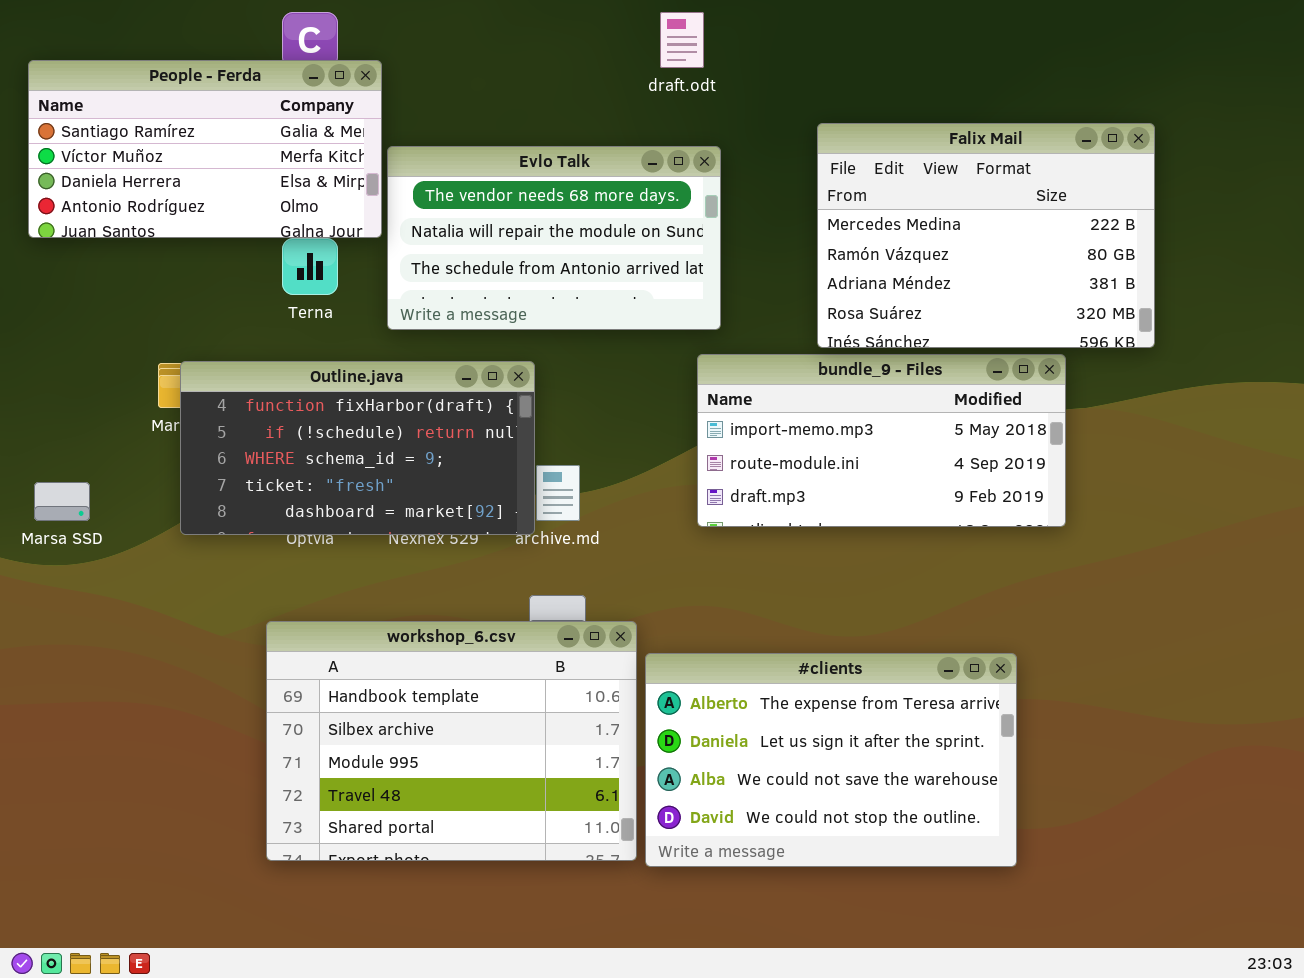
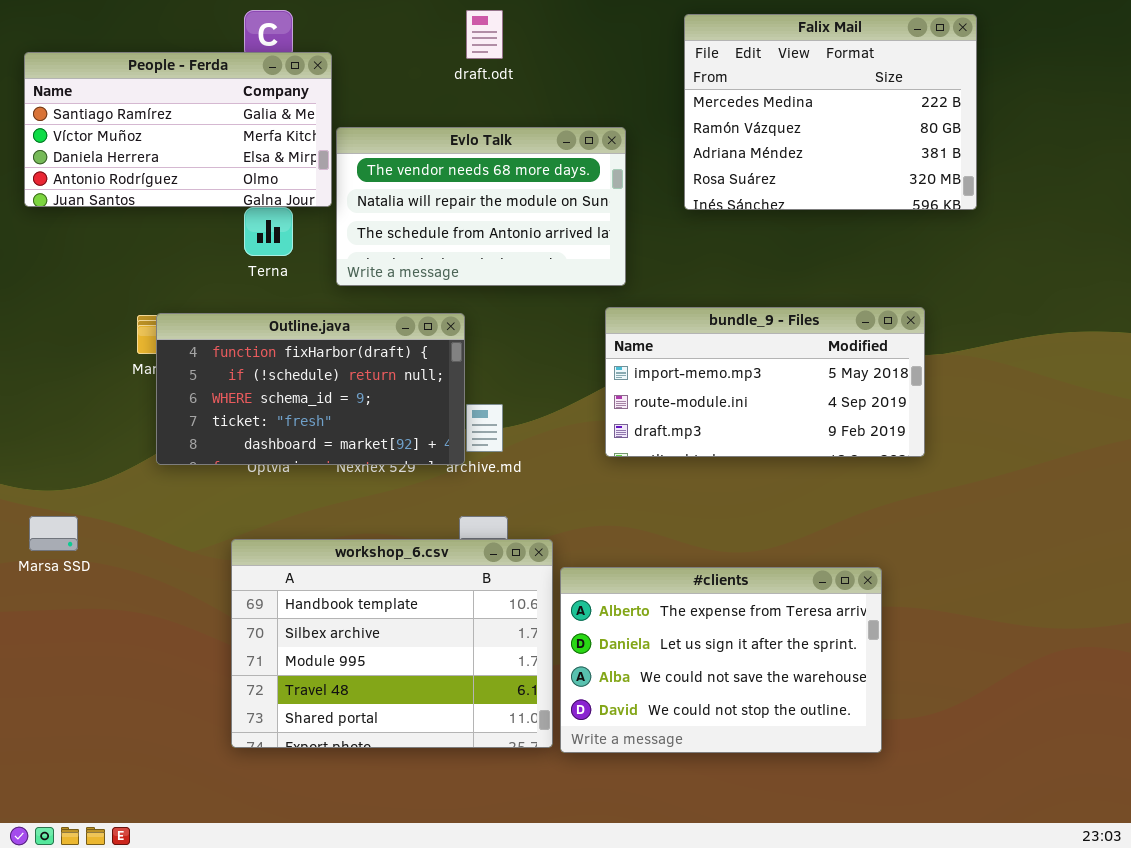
draft.odt: [660,12,704,68] -> [466,10,503,59], moved
Falix Mail: [817,123,1155,348] -> [684,14,977,210], moved
Marsa SSD: [34,482,90,521] -> [29,516,78,551], moved

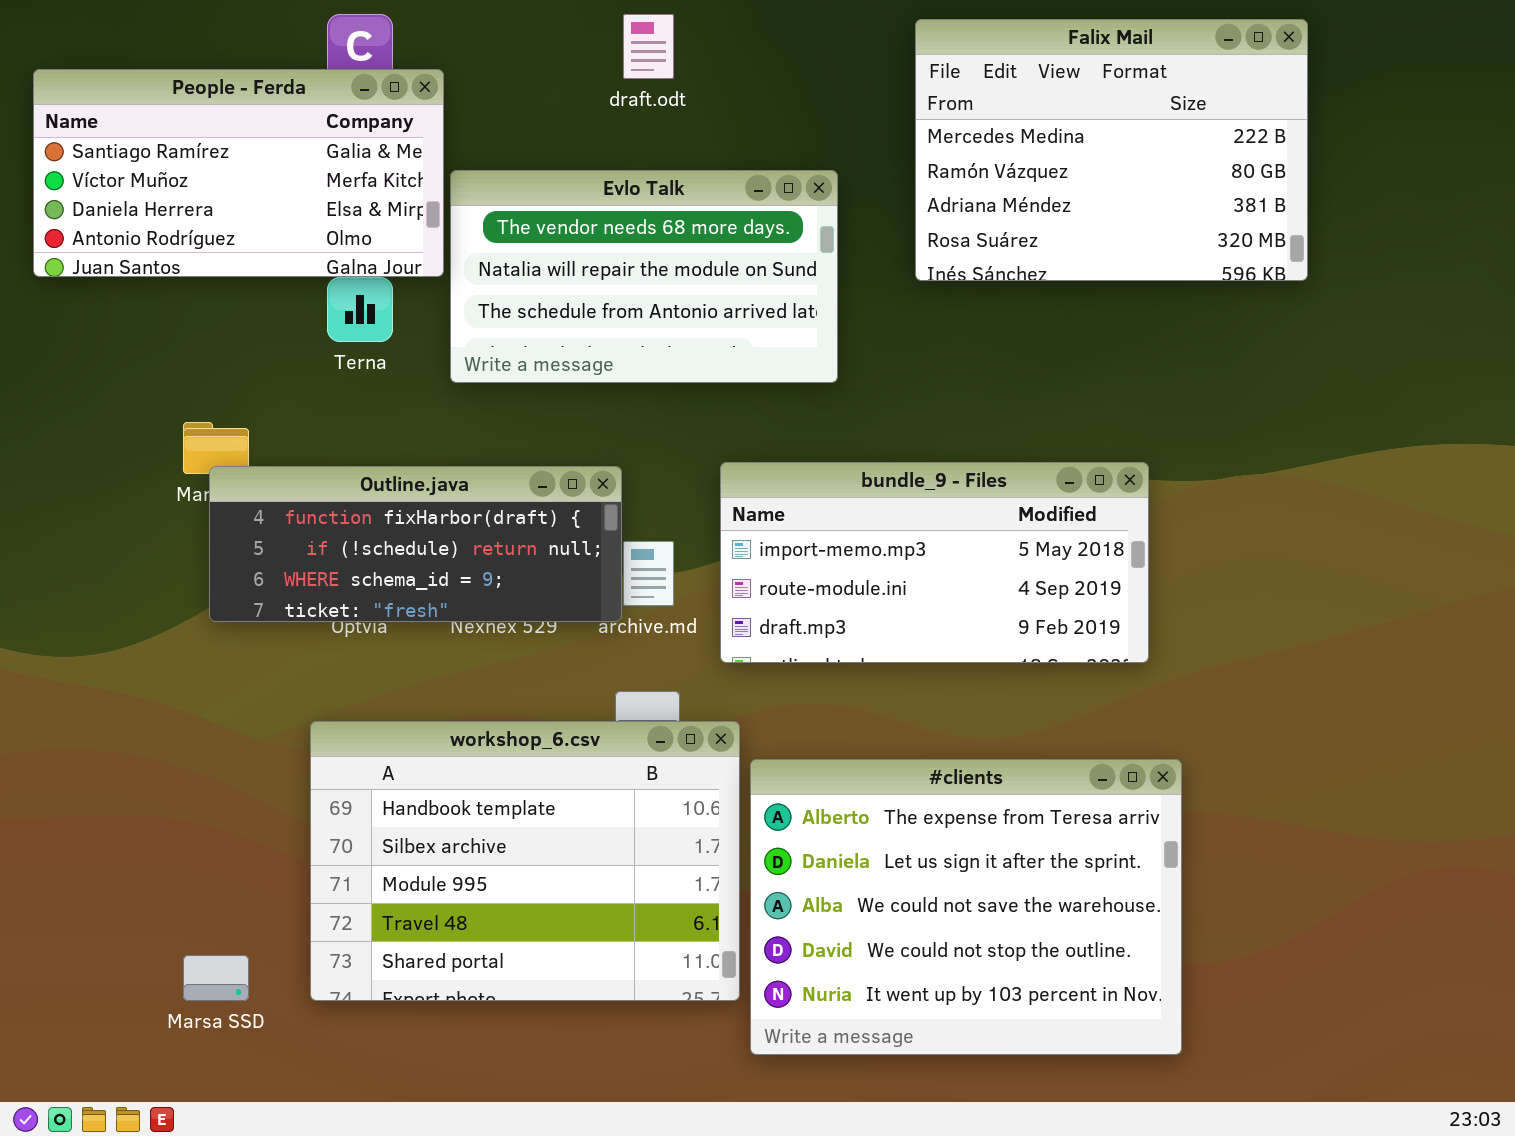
bundle_9 - Files: [605,307,925,457] -> [720,462,1149,663], moved
Outline.java: [156,313,465,465] -> [209,466,622,622], resized
Marsa SSD: [29,516,78,551] -> [183,955,249,1001], moved
#clients: [560,567,882,753] -> [750,759,1182,1055], resized

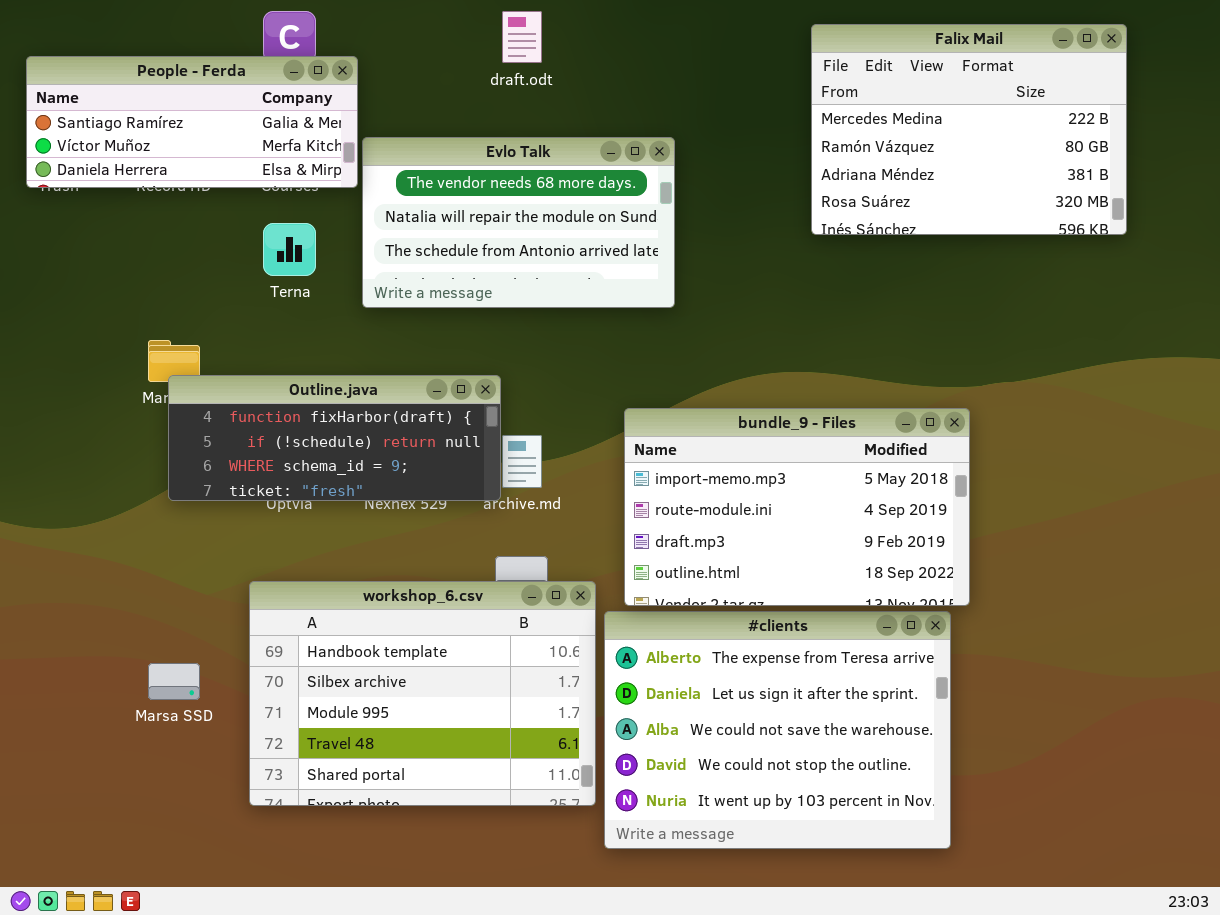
Falix Mail: [915,19,1308,281] -> [811,24,1127,235], moved
People - Ferda: [33,69,444,277] -> [26,56,358,188], resized
bundle_9 - Files: [720,462,1149,663] -> [624,408,970,606], moved, resized
Marsa SSD: [183,955,249,1001] -> [148,663,200,700], moved

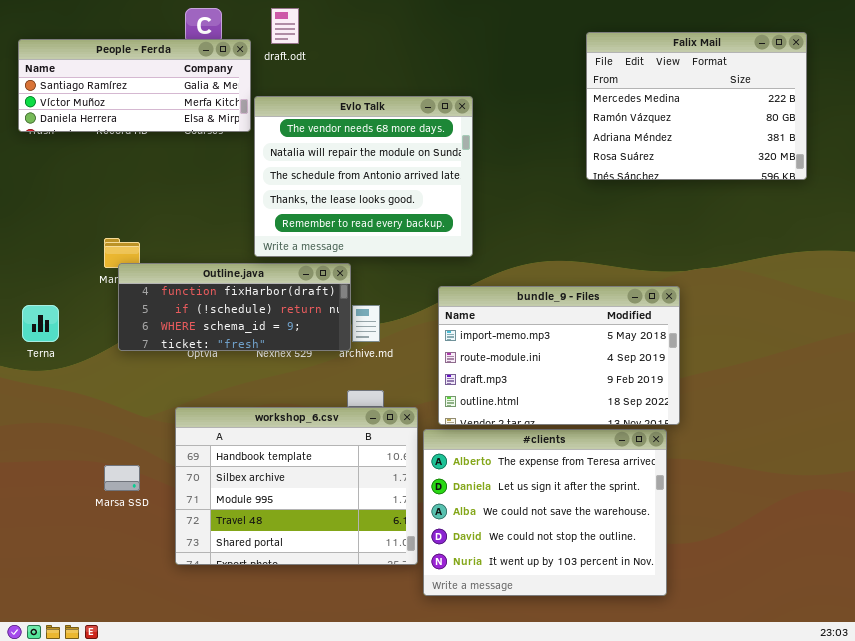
draft.odt: [502,11,542,63] -> [271,8,299,44], moved
Falix Mail: [811,24,1127,235] -> [586,32,807,180], moved
Evlo Talk: [362,137,675,308] -> [254,96,473,257], resized
Terna: [263,223,316,276] -> [22,305,59,342], moved

